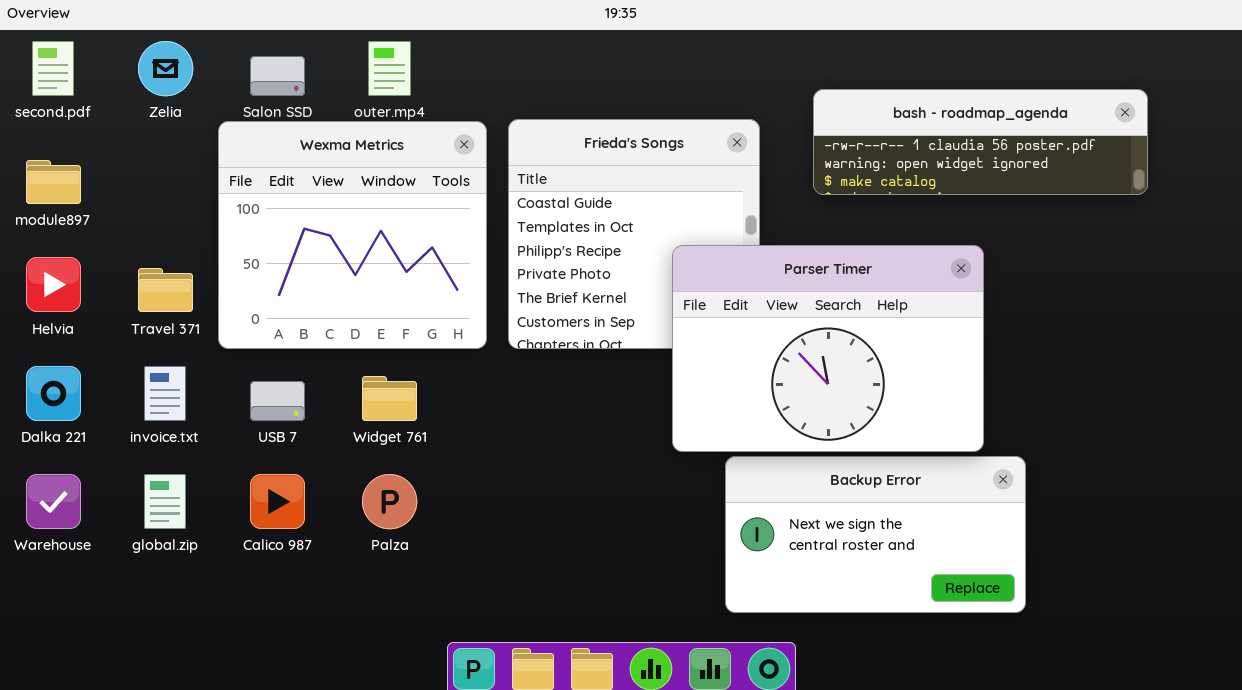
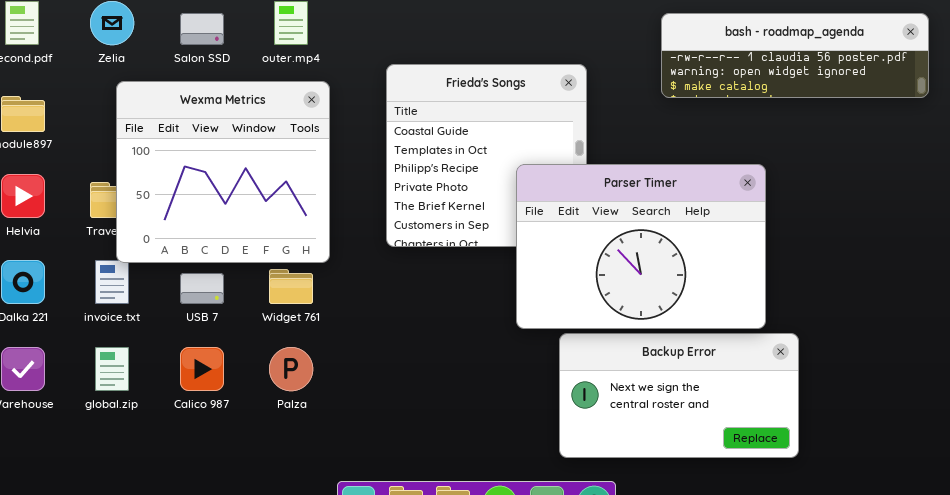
bash - roadmap_agenda: [813,89,1148,195] -> [661,13,929,98], moved
Wexma Metrics: [218,121,487,349] -> [116,81,330,263], moved

